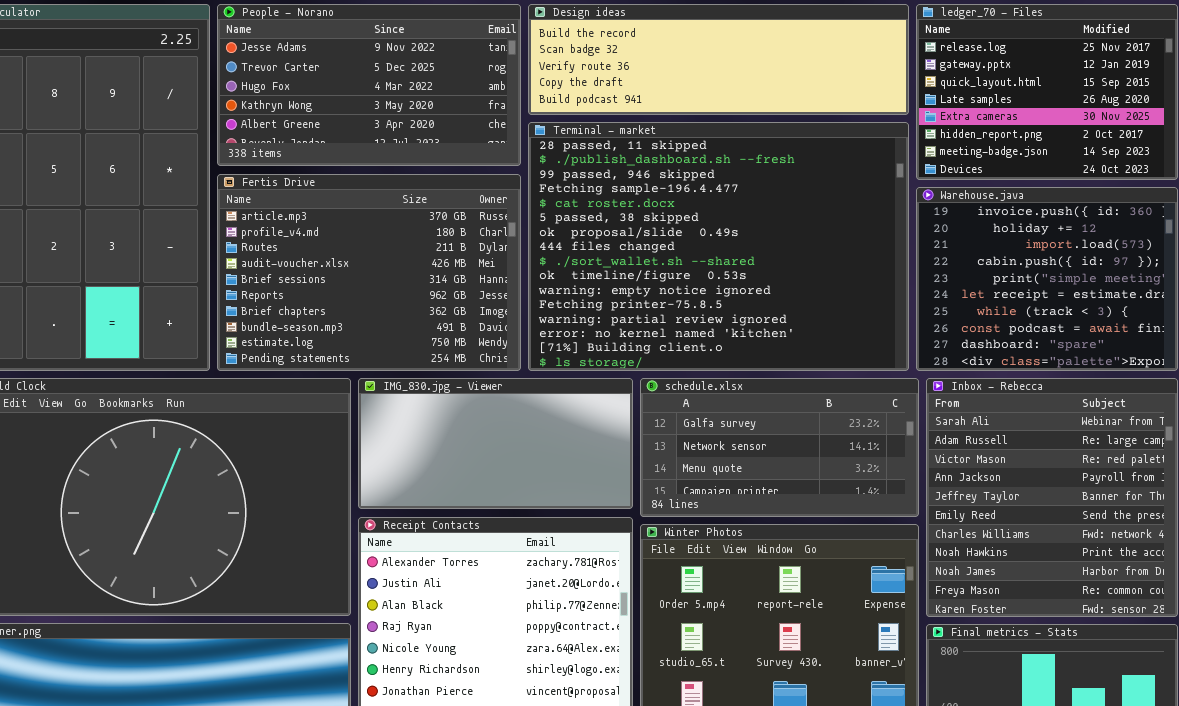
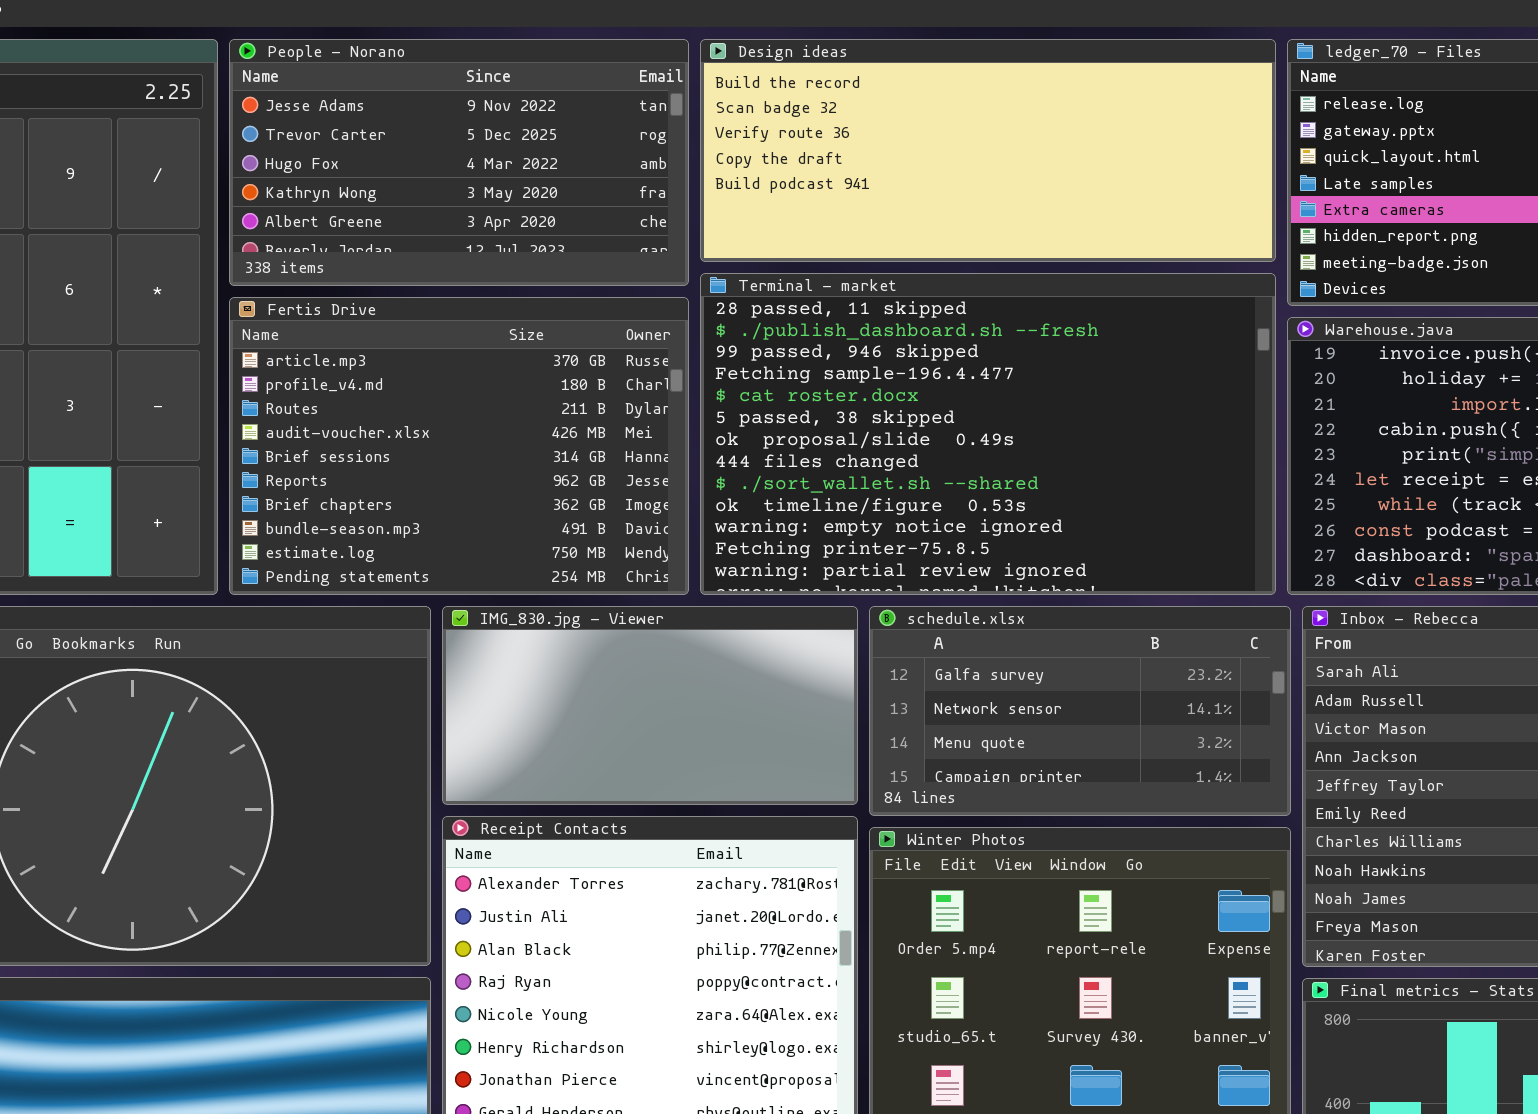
Design ideas: [528,4,909,115] -> [700,39,1276,262], resized
Terminal - market: [528,122,909,371] -> [700,273,1276,595], resized

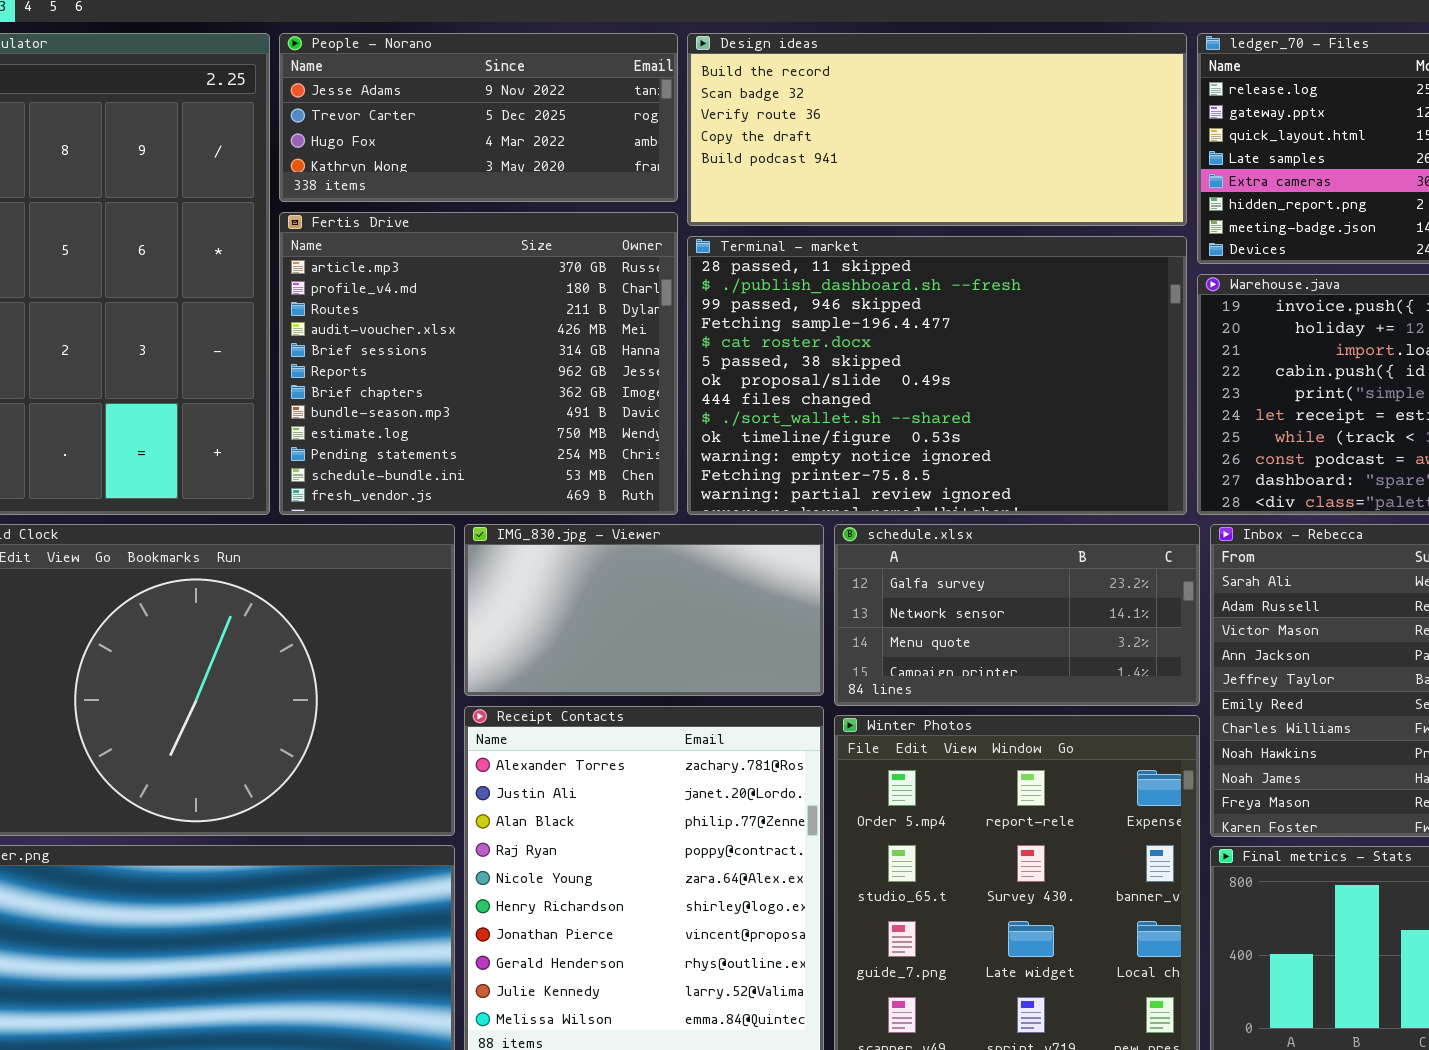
People - Norano: [229,39,689,286] -> [279,33,678,202], resized
Fertis Drive: [229,297,689,595] -> [279,212,678,515], resized

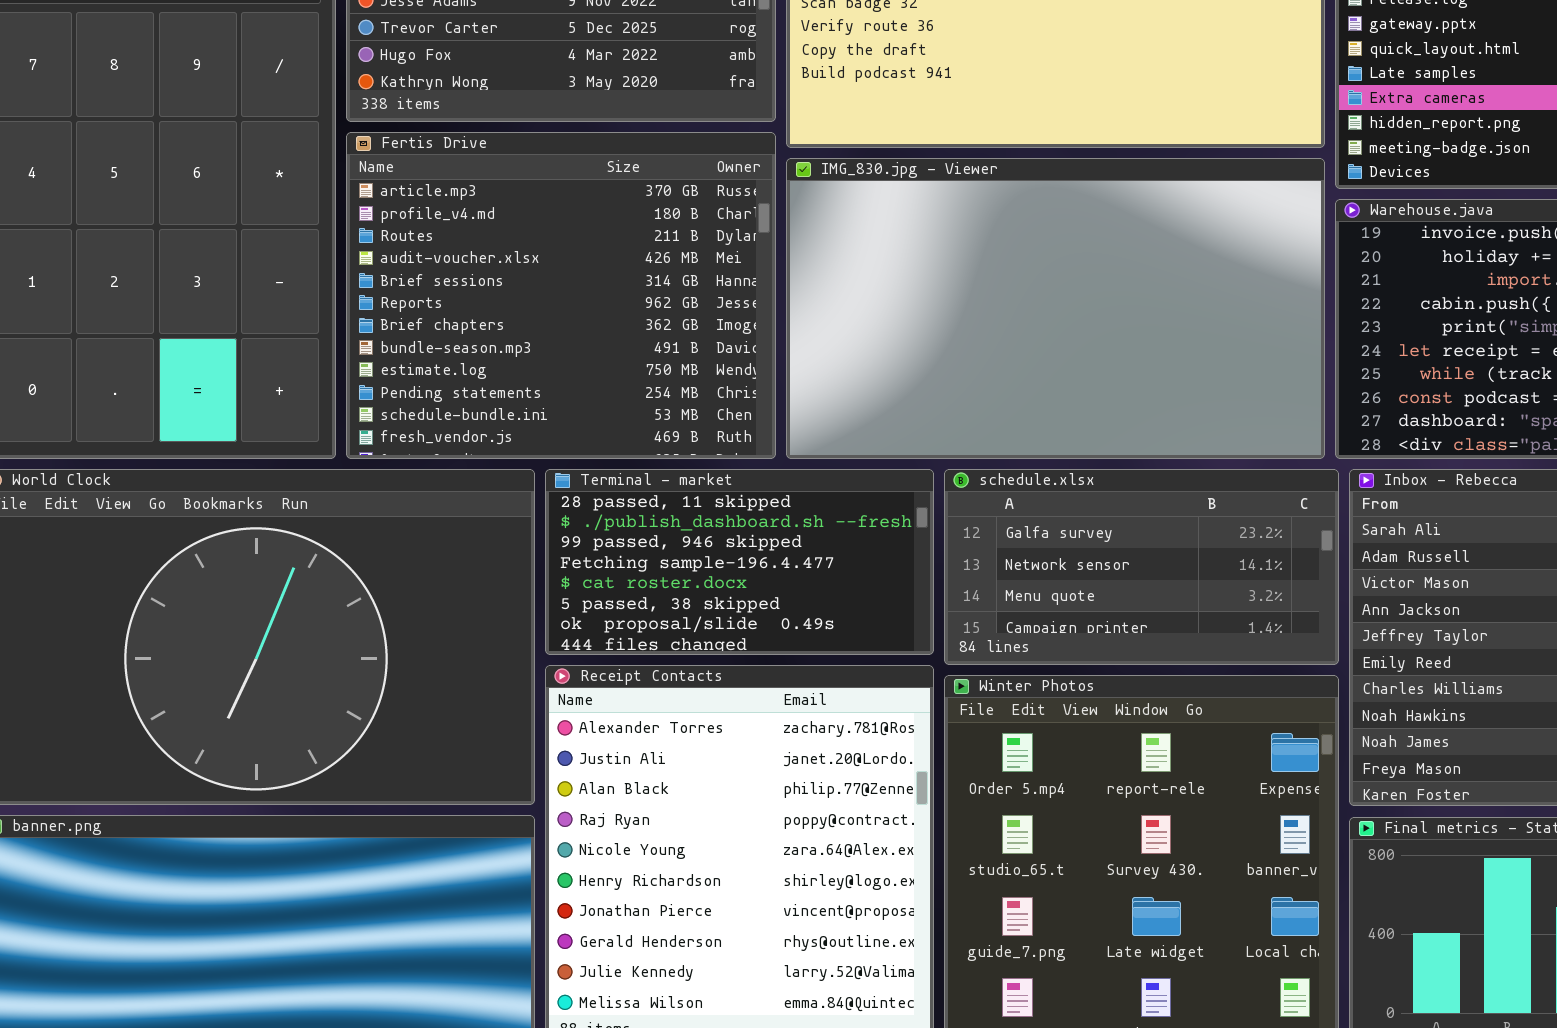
Terminal - market: [687,236,1187,515] -> [545,469,934,655], moved, resized
IMG_830.jpg - Viewer: [464,524,824,696] -> [786,158,1325,459], moved, resized

